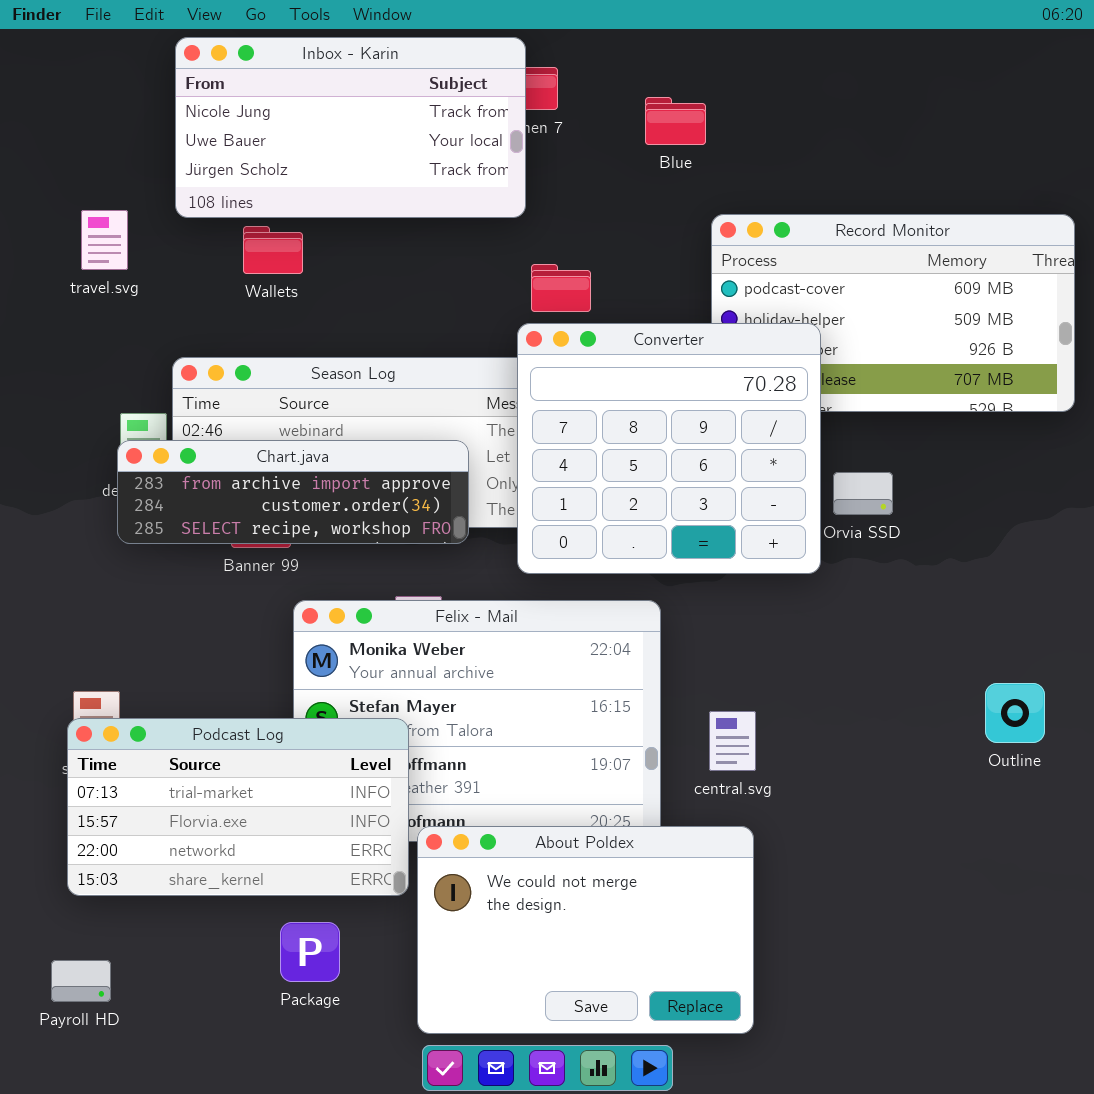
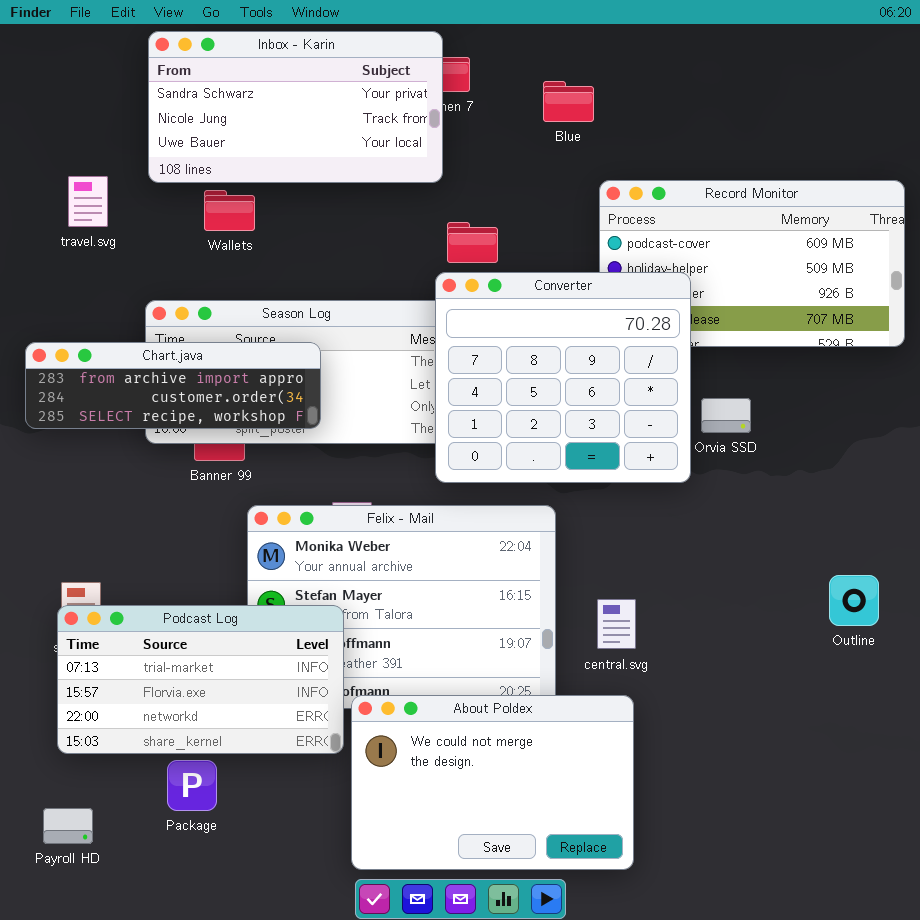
Inbox - Karin: [175,37,526,218] -> [148,31,443,183], scrolled up 1 row
Chart.java: [117,440,469,544] -> [25,342,321,429], moved
Package: [280,922,340,982] -> [167,760,217,811], moved

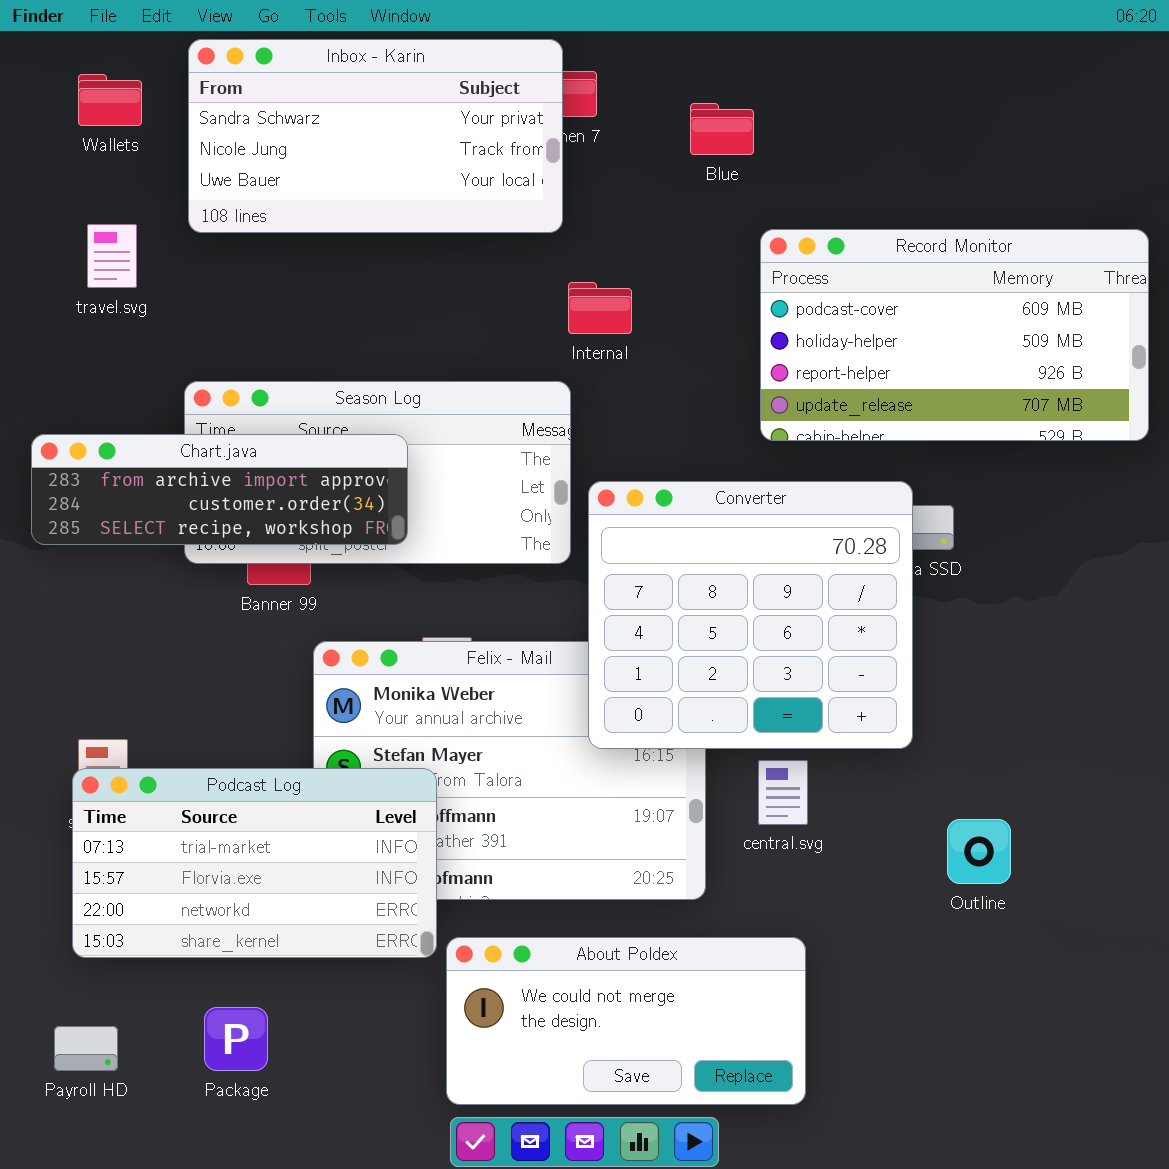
Wallets: [204,190,255,231] -> [78,74,142,126], moved
Converter: [435,272,691,483] -> [588,481,913,749], moved
Outline: [829,575,879,626] -> [947,819,1011,884], moved
About Poldex: [351,695,634,870] -> [446,937,806,1105], resized
Package: [167,760,217,811] -> [204,1007,268,1071], moved

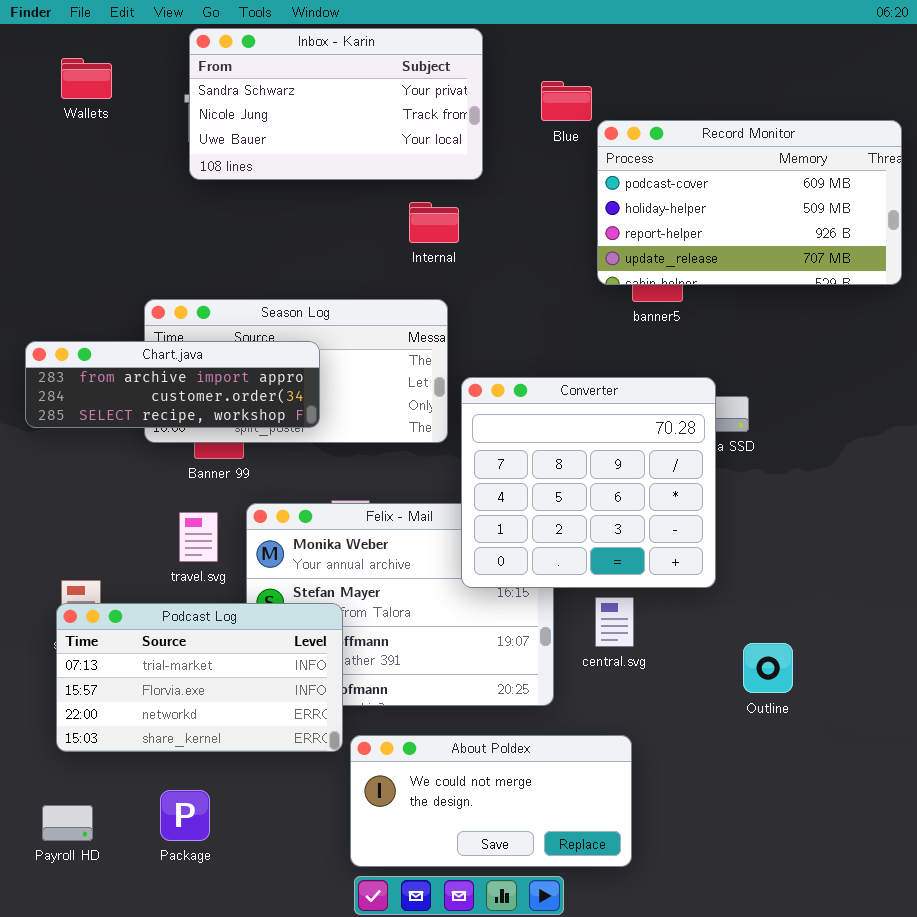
Inbox - Karin: [188,39,563,233] -> [189,28,483,180], moved
travel.svg: [87,224,137,288] -> [179,512,218,562], moved
Record Monitor: [760,229,1149,441] -> [597,120,902,285], moved
Internal: [568,282,632,334] -> [409,202,459,243], moved

